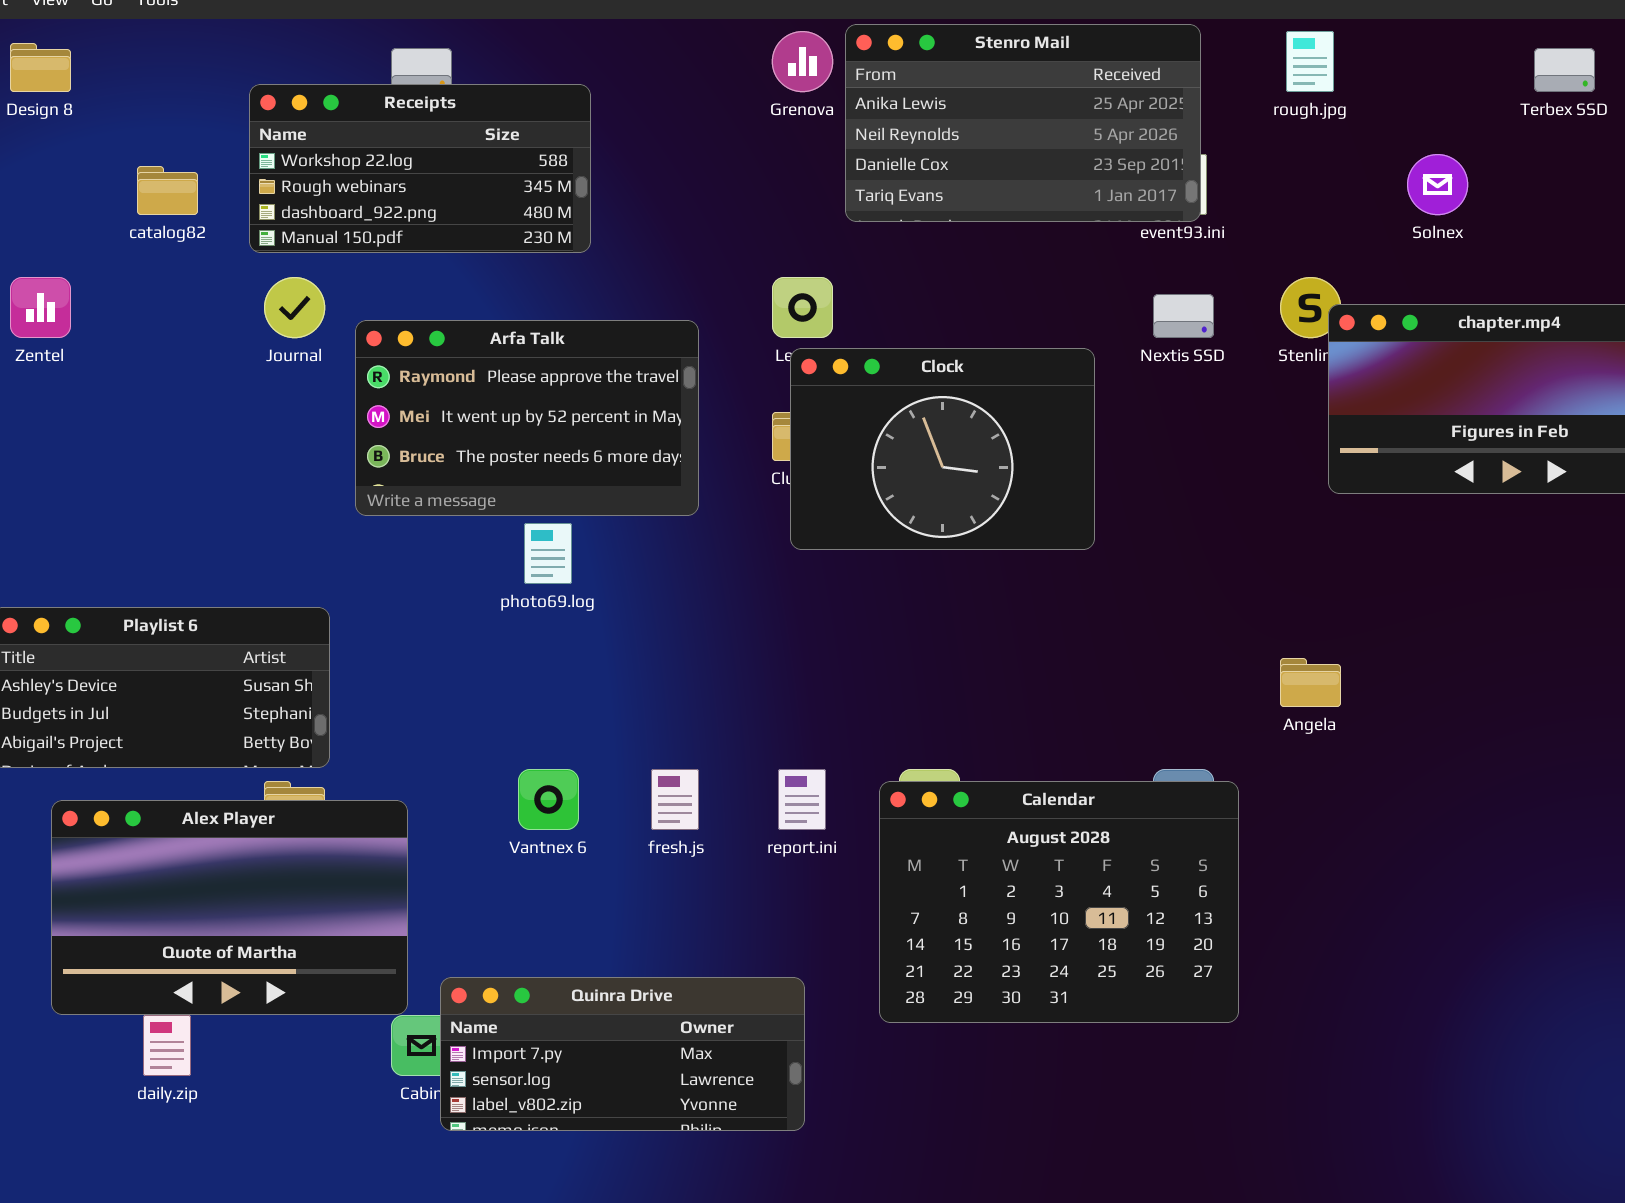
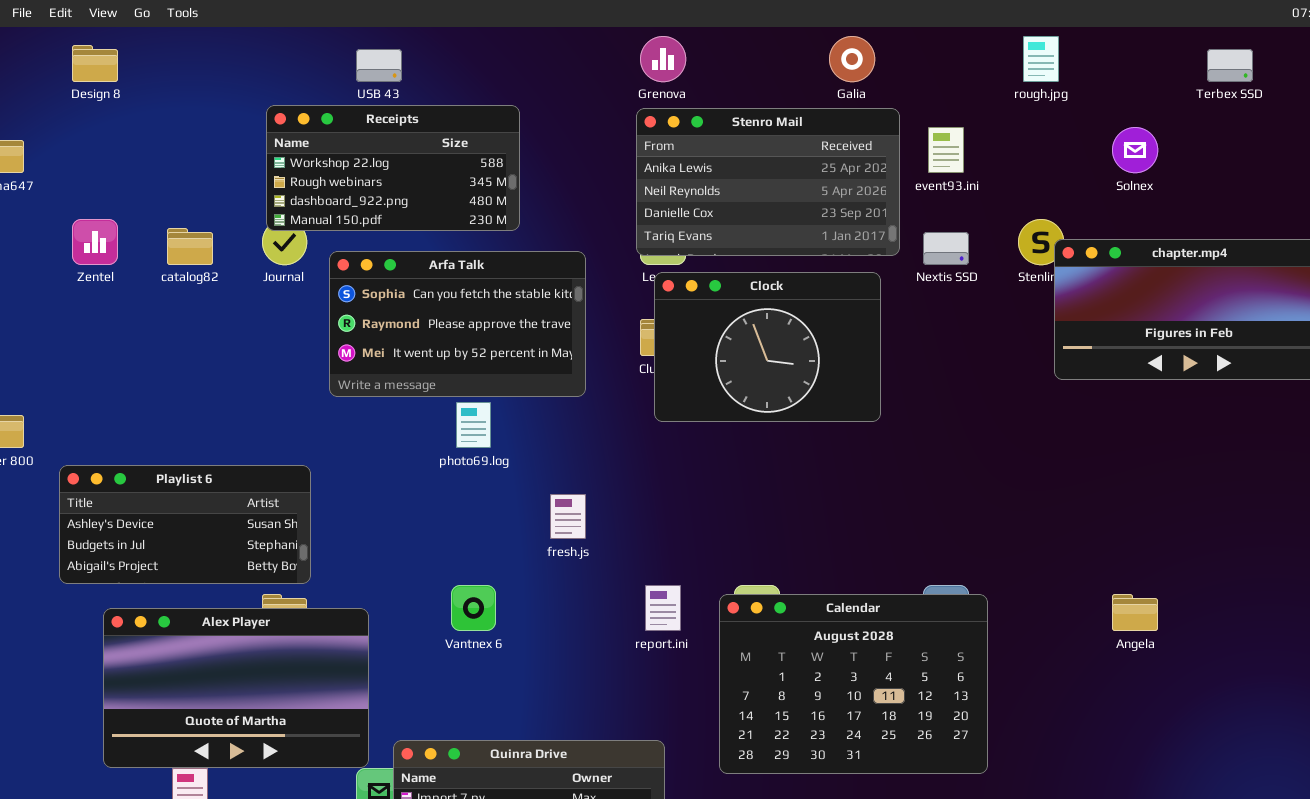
Stenro Mail: [845,24,1201,222] -> [636,108,900,256], moved
Receipts: [249,84,591,253] -> [266,105,520,231], moved
catalog82: [137,166,198,215] -> [167,228,213,265], moved
Arfa Talk: [355,320,699,516] -> [329,251,586,397], scrolled up 1 row
Angela: [1280,658,1341,707] -> [1112,594,1158,631], moved
fresh.js: [651,769,699,830] -> [550,494,586,539], moved

